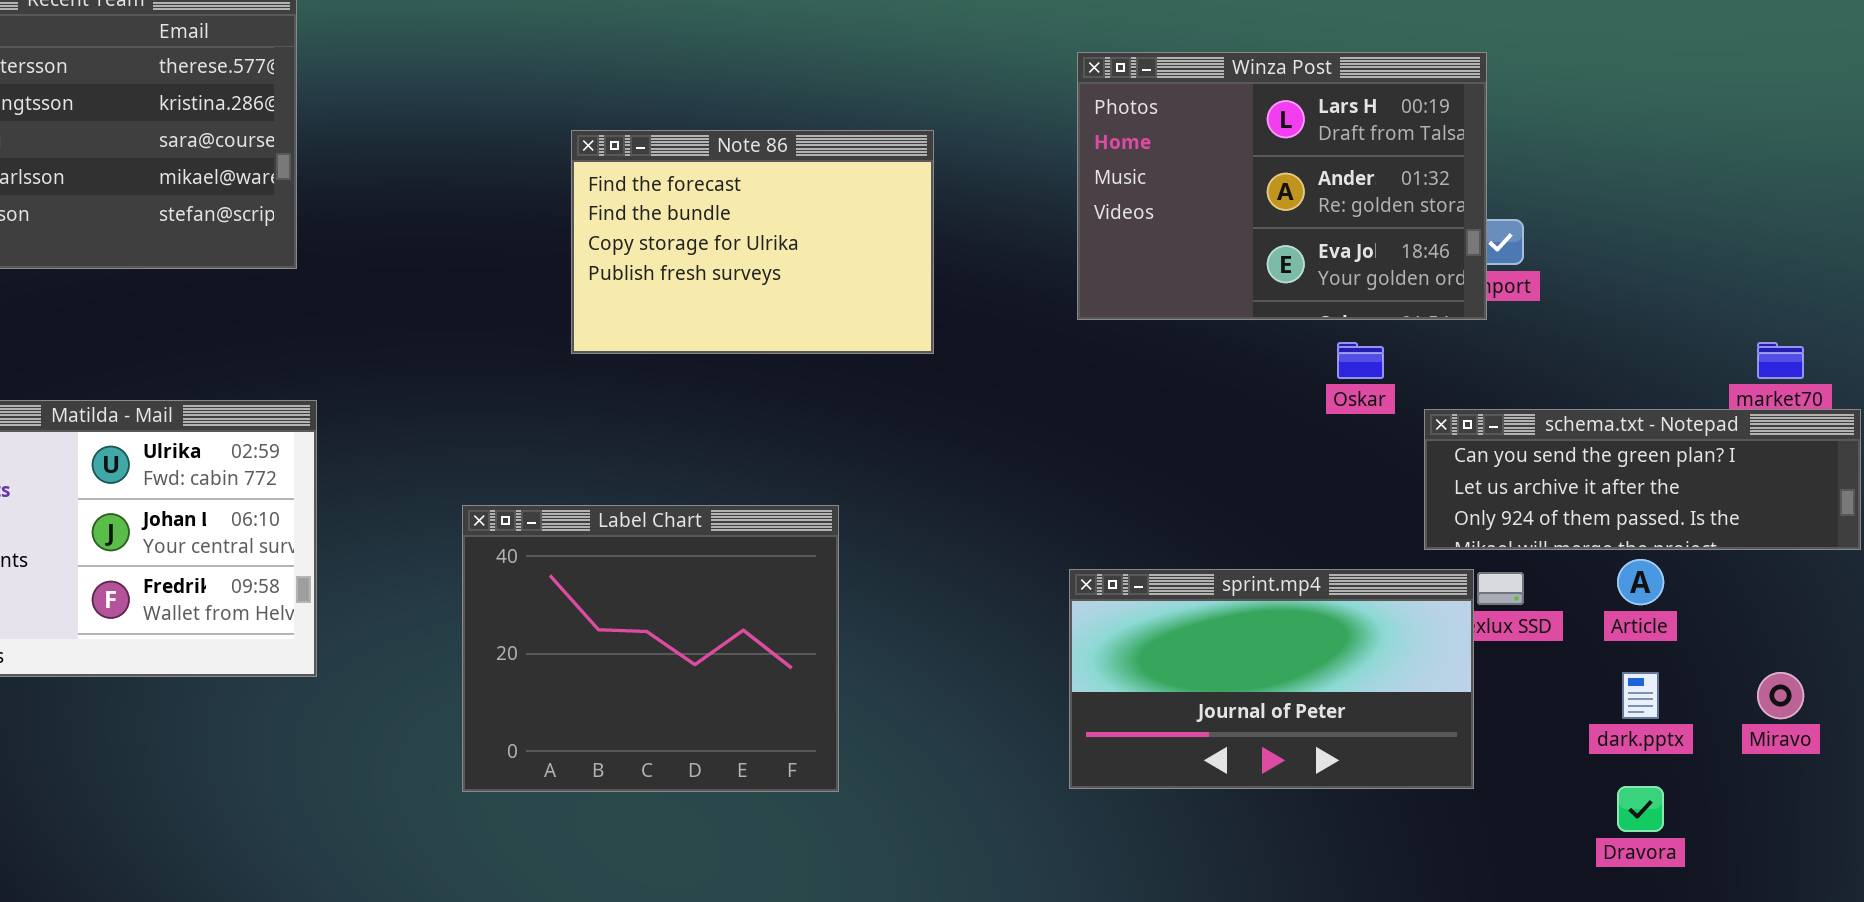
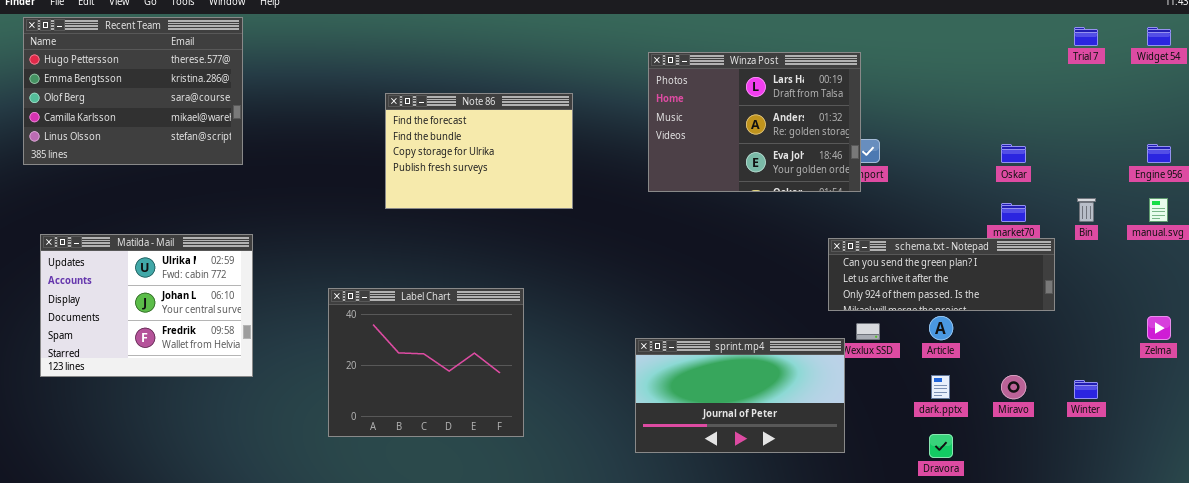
Oskar: [1337,342,1384,379] -> [1001,144,1026,163], moved
sprint.mp4: [1069,569,1474,789] -> [635,338,845,453], moved

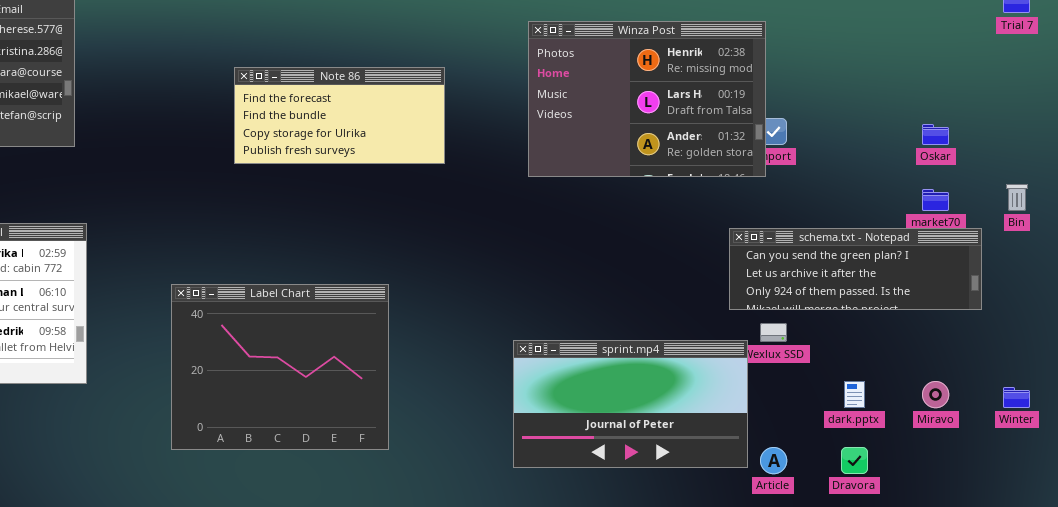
Winza Post: [648,52,861,192] -> [528,21,766,177], scrolled up 1 row
Note 86: [385,93,573,209] -> [234,67,445,164], resized
Article: [929,316,953,340] -> [760,447,787,474], moved

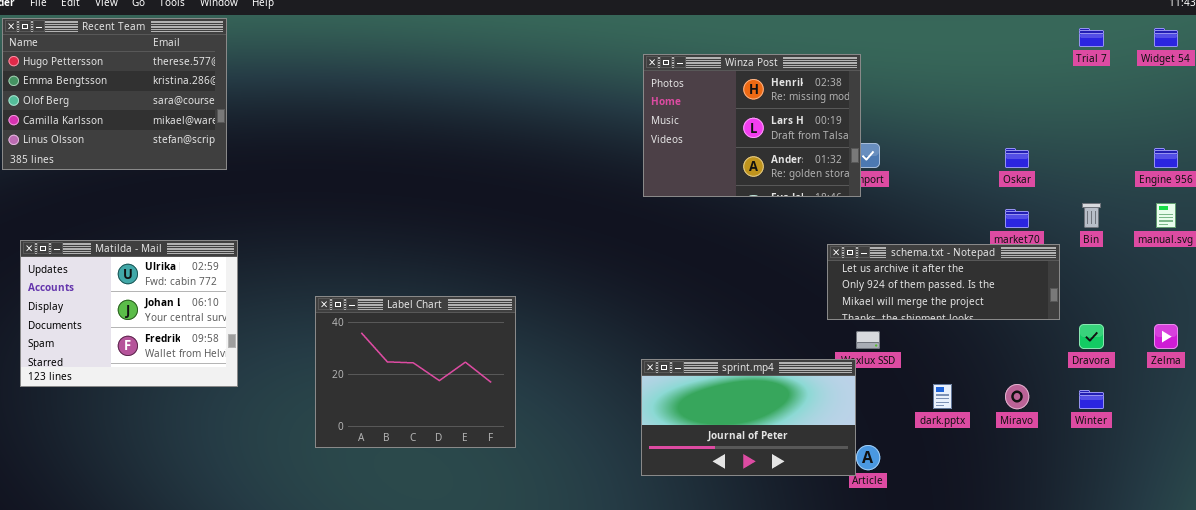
Note 86: [234,67,445,164] -> none, closed
schema.txt - Notepad: [729,228,982,310] -> [827,244,1060,320], scrolled down 1 row
sprint.mp4: [513,340,748,468] -> [641,359,856,476], moved
Dravora: [841,447,868,474] -> [1079,324,1104,349], moved

